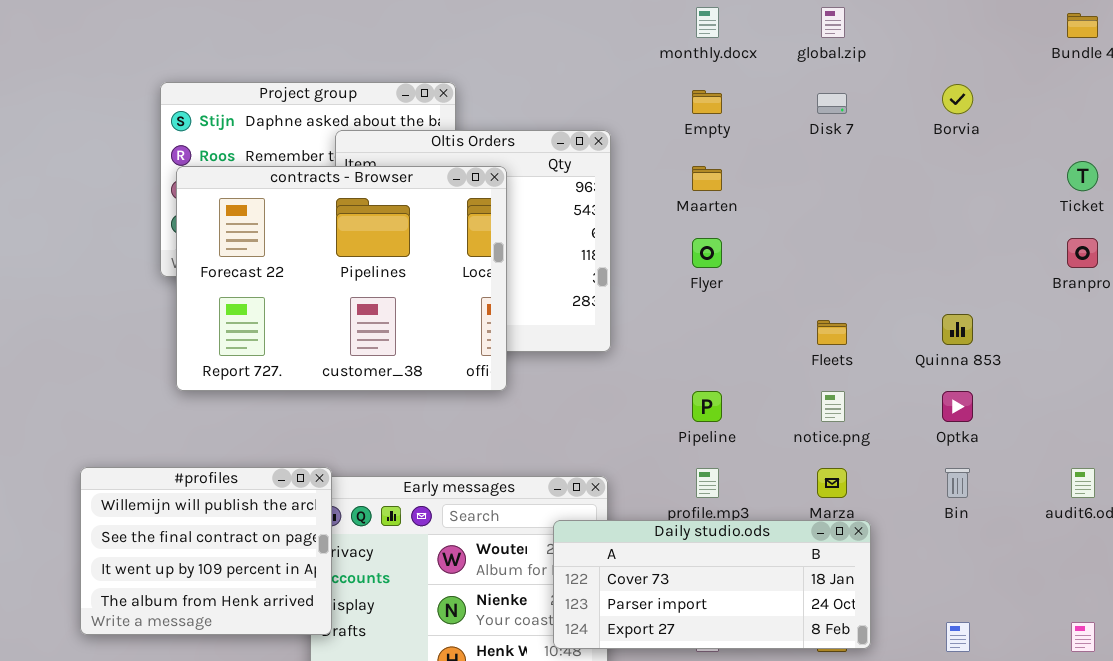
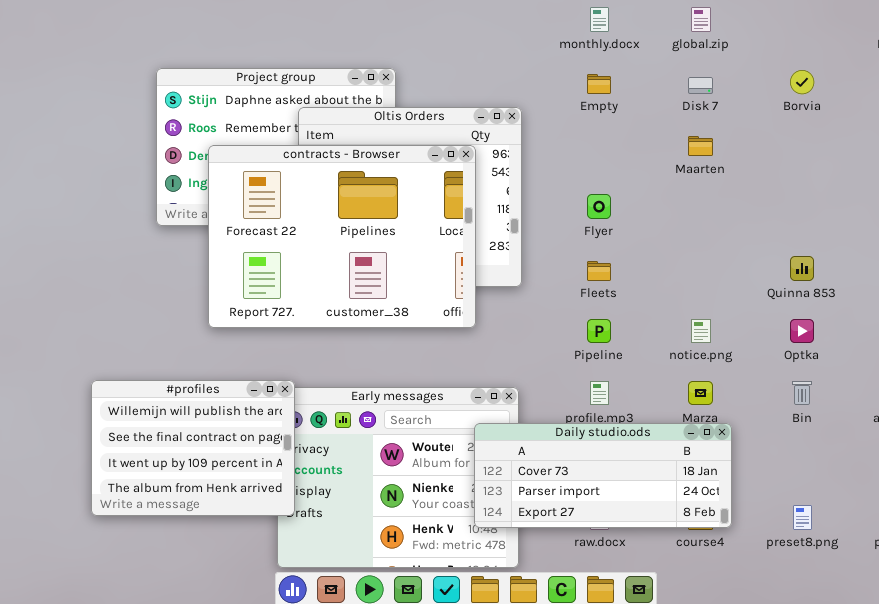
contracts - Browser: [176,166,507,391] -> [208,145,476,328], moved
Maarten: [692,166,722,191] -> [688,136,713,156], moved
Fleets: [817,320,847,345] -> [587,261,611,281], moved

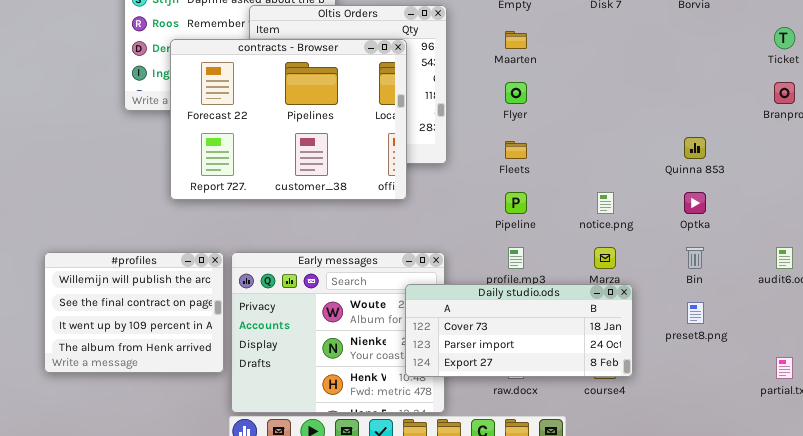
Maarten: [688,136,713,156] -> [505,31,527,49], moved
#profiles: [91,380,295,516] -> [44,252,224,373], moved
preset8.png: [793,505,812,530] -> [687,302,704,324], moved

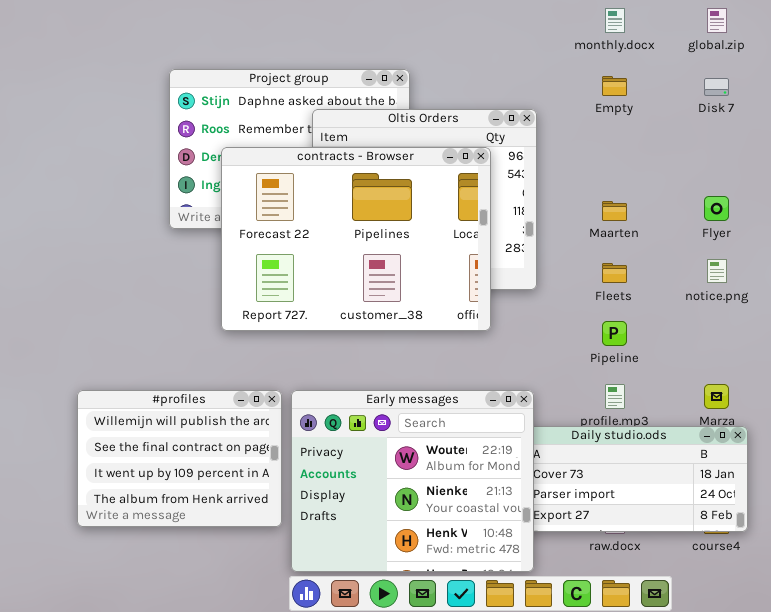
Maarten: [505,31,527,49] -> [602,201,627,221], moved
Flyer: [505,82,527,104] -> [704,196,729,221], moved
notice.png: [597,192,614,214] -> [707,259,727,283], moved
Early messages: [231,252,445,413] -> [291,390,534,572], raised

